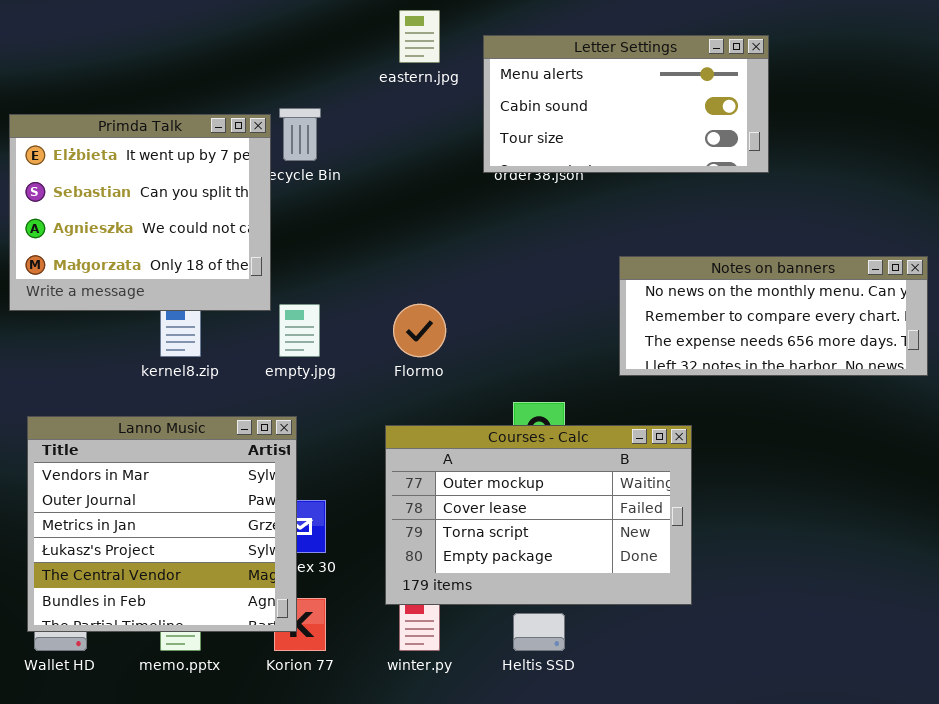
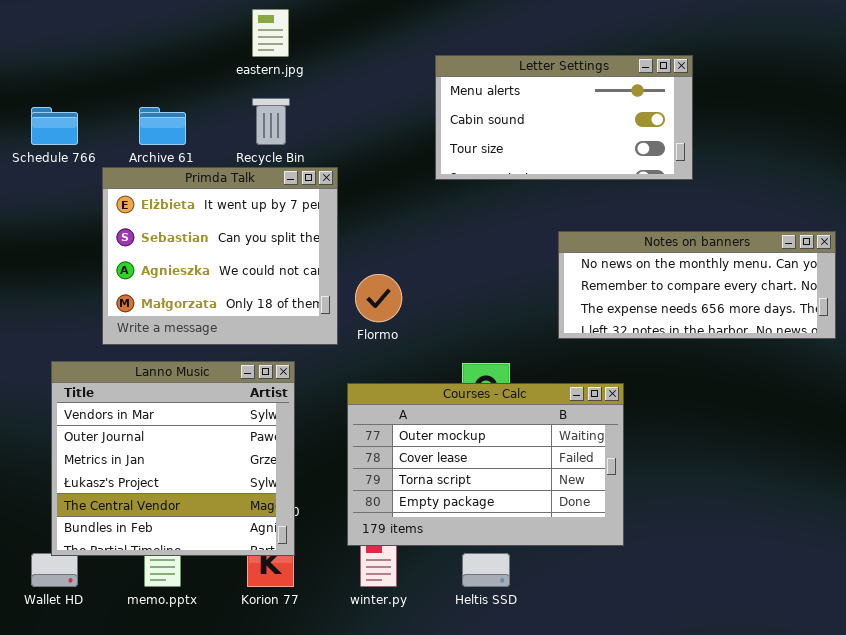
eastern.jpg: [399,10,440,63] -> [252,9,289,57], moved
Letter Settings: [483,35,769,173] -> [435,55,693,180], moved
Primda Talk: [9,114,271,311] -> [102,167,338,345], moved
Lanno Music: [27,416,297,632] -> [51,361,295,556], moved

